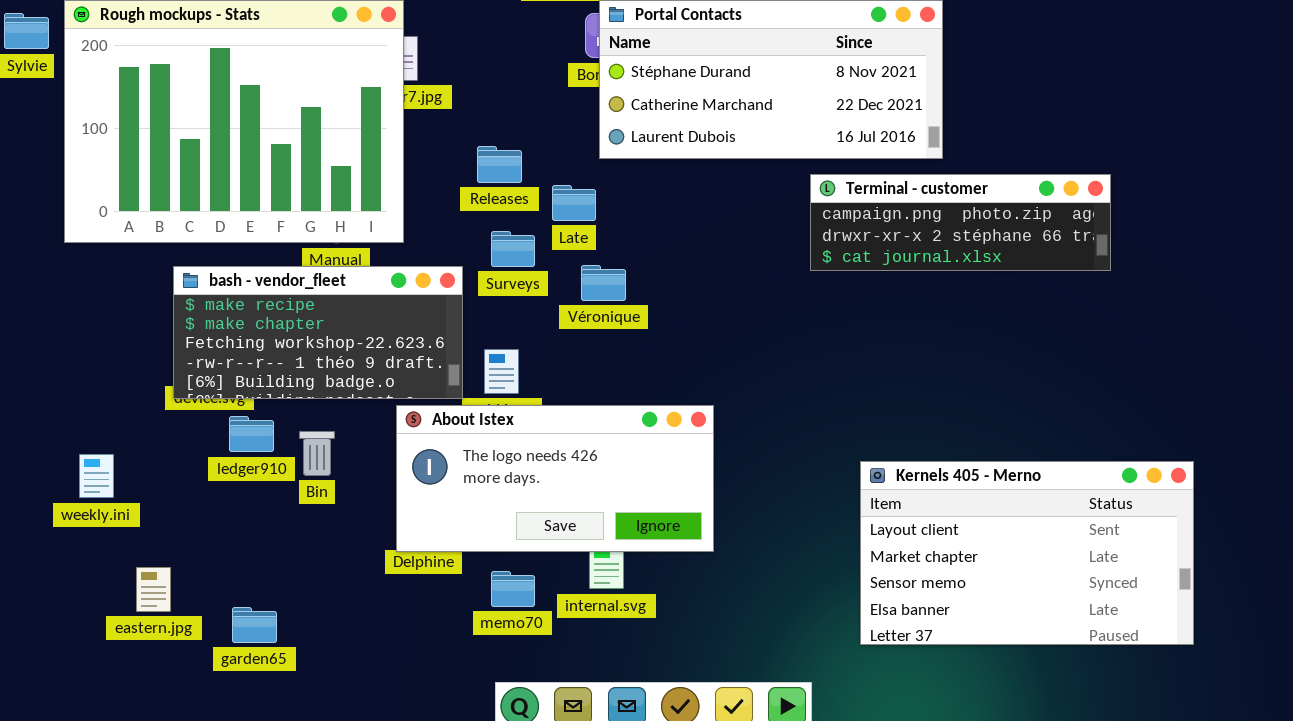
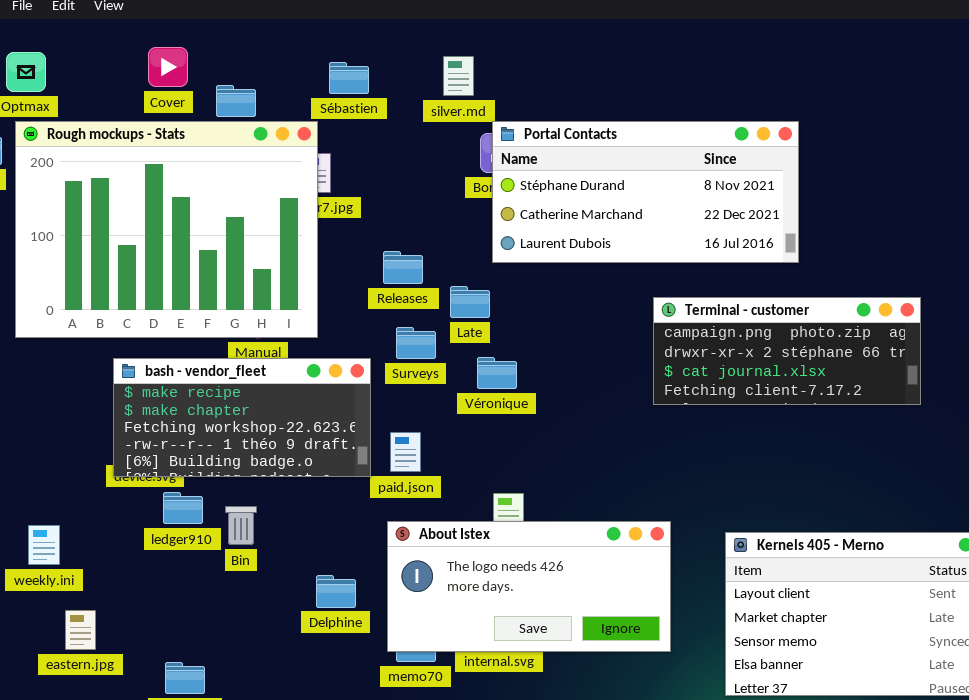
Terminal - customer: [810,174,1111,271] -> [653,297,921,405], moved, resized
About Istex: [396,405,714,552] -> [387,521,671,652], moved
eastern.jpg: [136,567,171,612] -> [65,610,96,650], moved

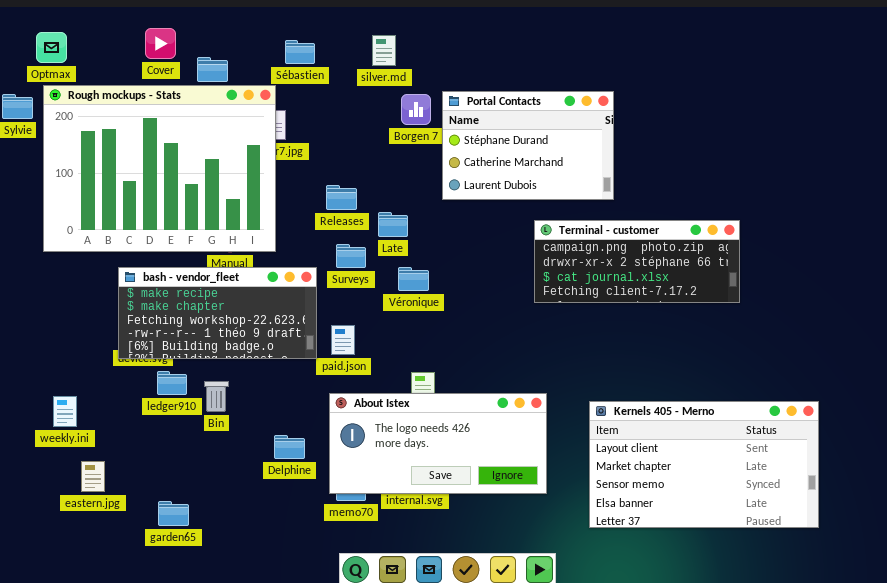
Portal Contacts: [492,121,799,263] -> [442,91,614,200], moved, resized

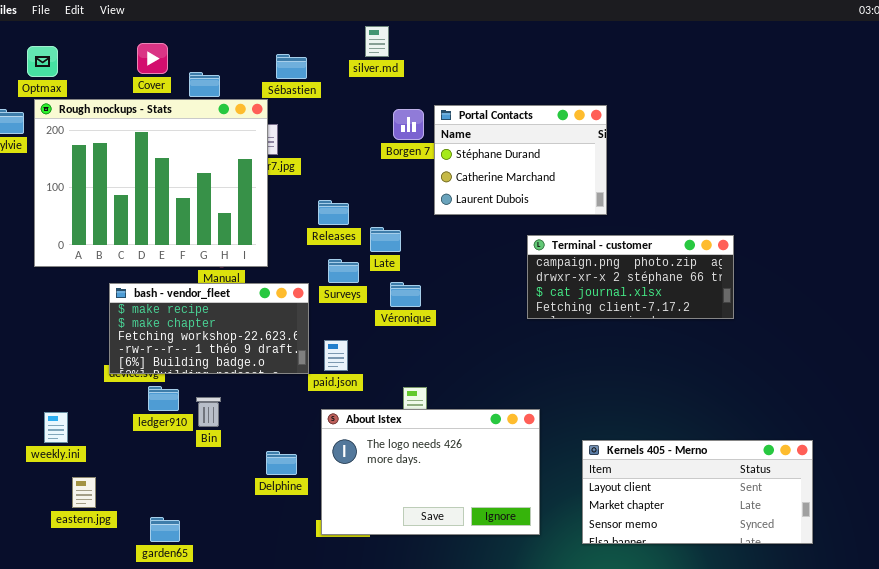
silver.md: [372,35,396,66] -> [365,26,389,57], moved
About Istex: [329,393,547,494] -> [321,409,540,535], resized
Kernels 405 - Merno: [589,401,819,528] -> [582,440,813,544], resized

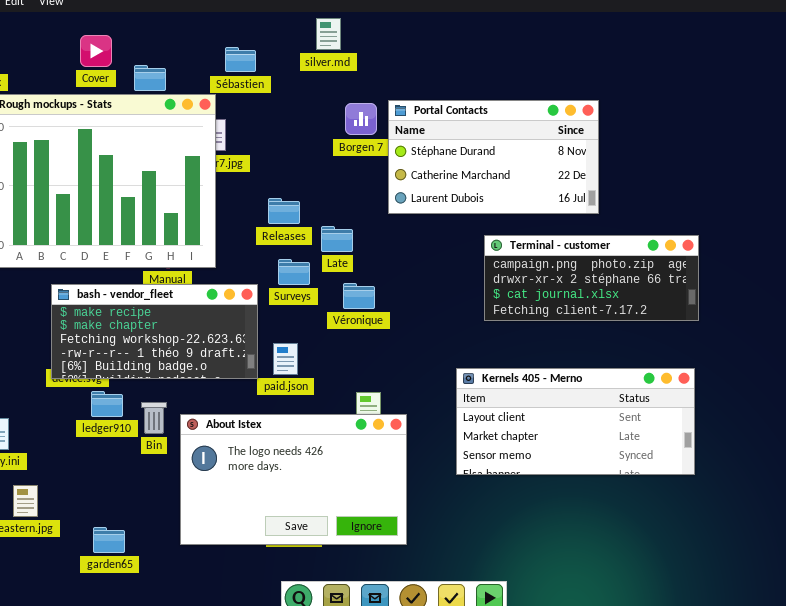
Portal Contacts: [434,105,607,215] -> [388,100,599,214], resized
About Istex: [321,409,540,535] -> [180,414,407,545], moved
Kernels 405 - Merno: [582,440,813,544] -> [456,368,695,475], moved

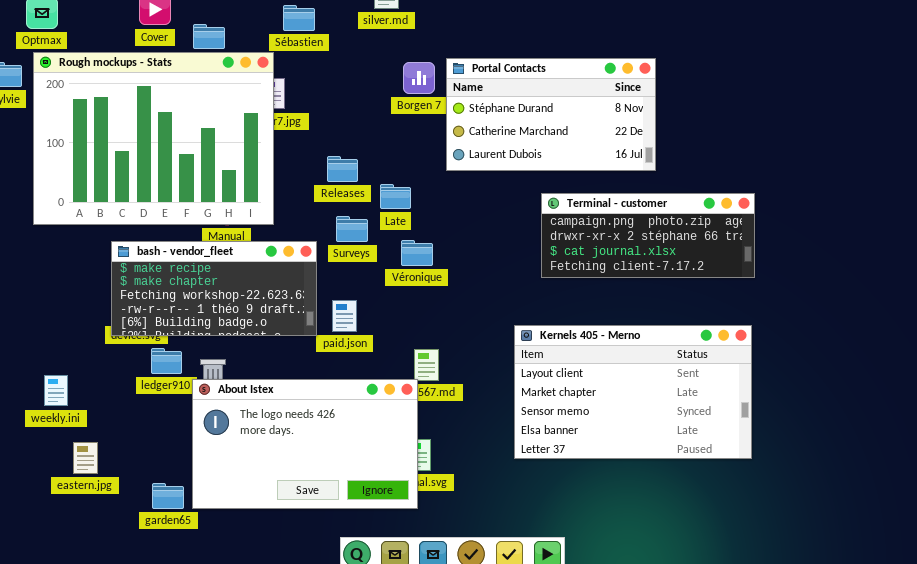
Kernels 405 - Merno: [456,368,695,475] -> [514,325,752,459], resized
About Istex: [180,414,407,545] -> [192,379,418,509], moved

